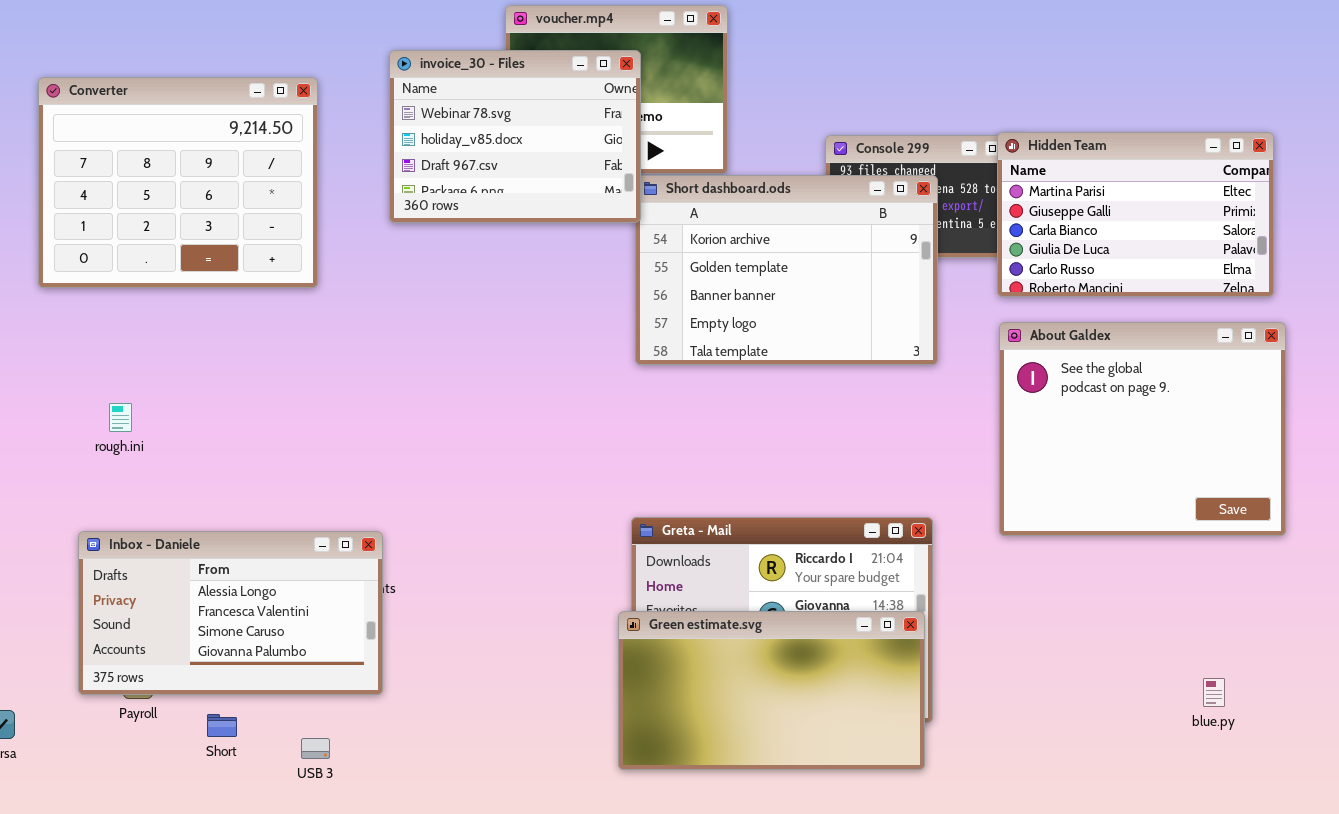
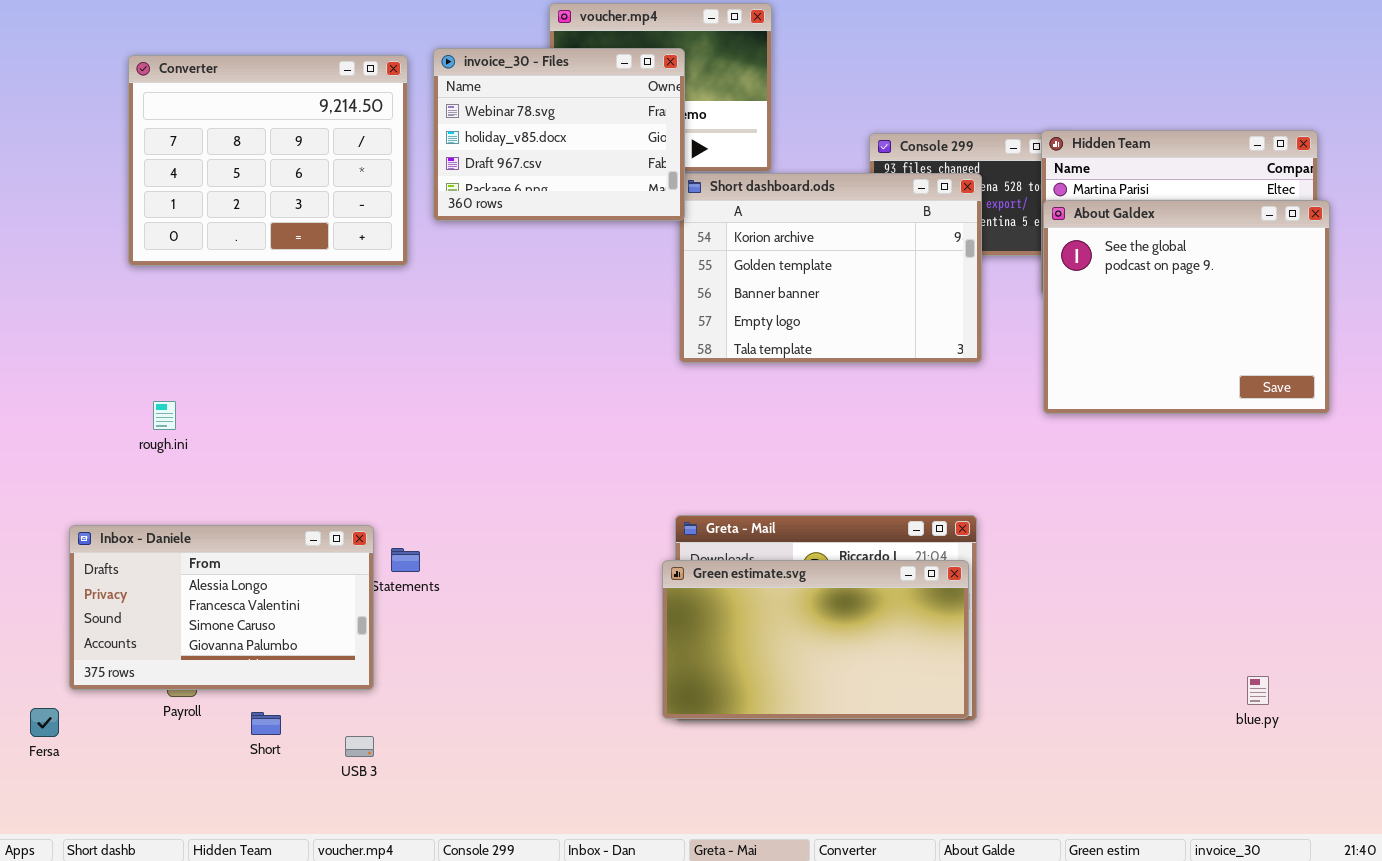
Converter: [38,77,318,288] -> [128,55,408,266], moved
About Galdex: [999,322,1286,536] -> [1043,200,1330,414], moved
Inbox - Daniele: [78,531,383,695] -> [69,525,374,690], moved
Green estimate.svg: [618,611,925,770] -> [662,560,969,719], moved

